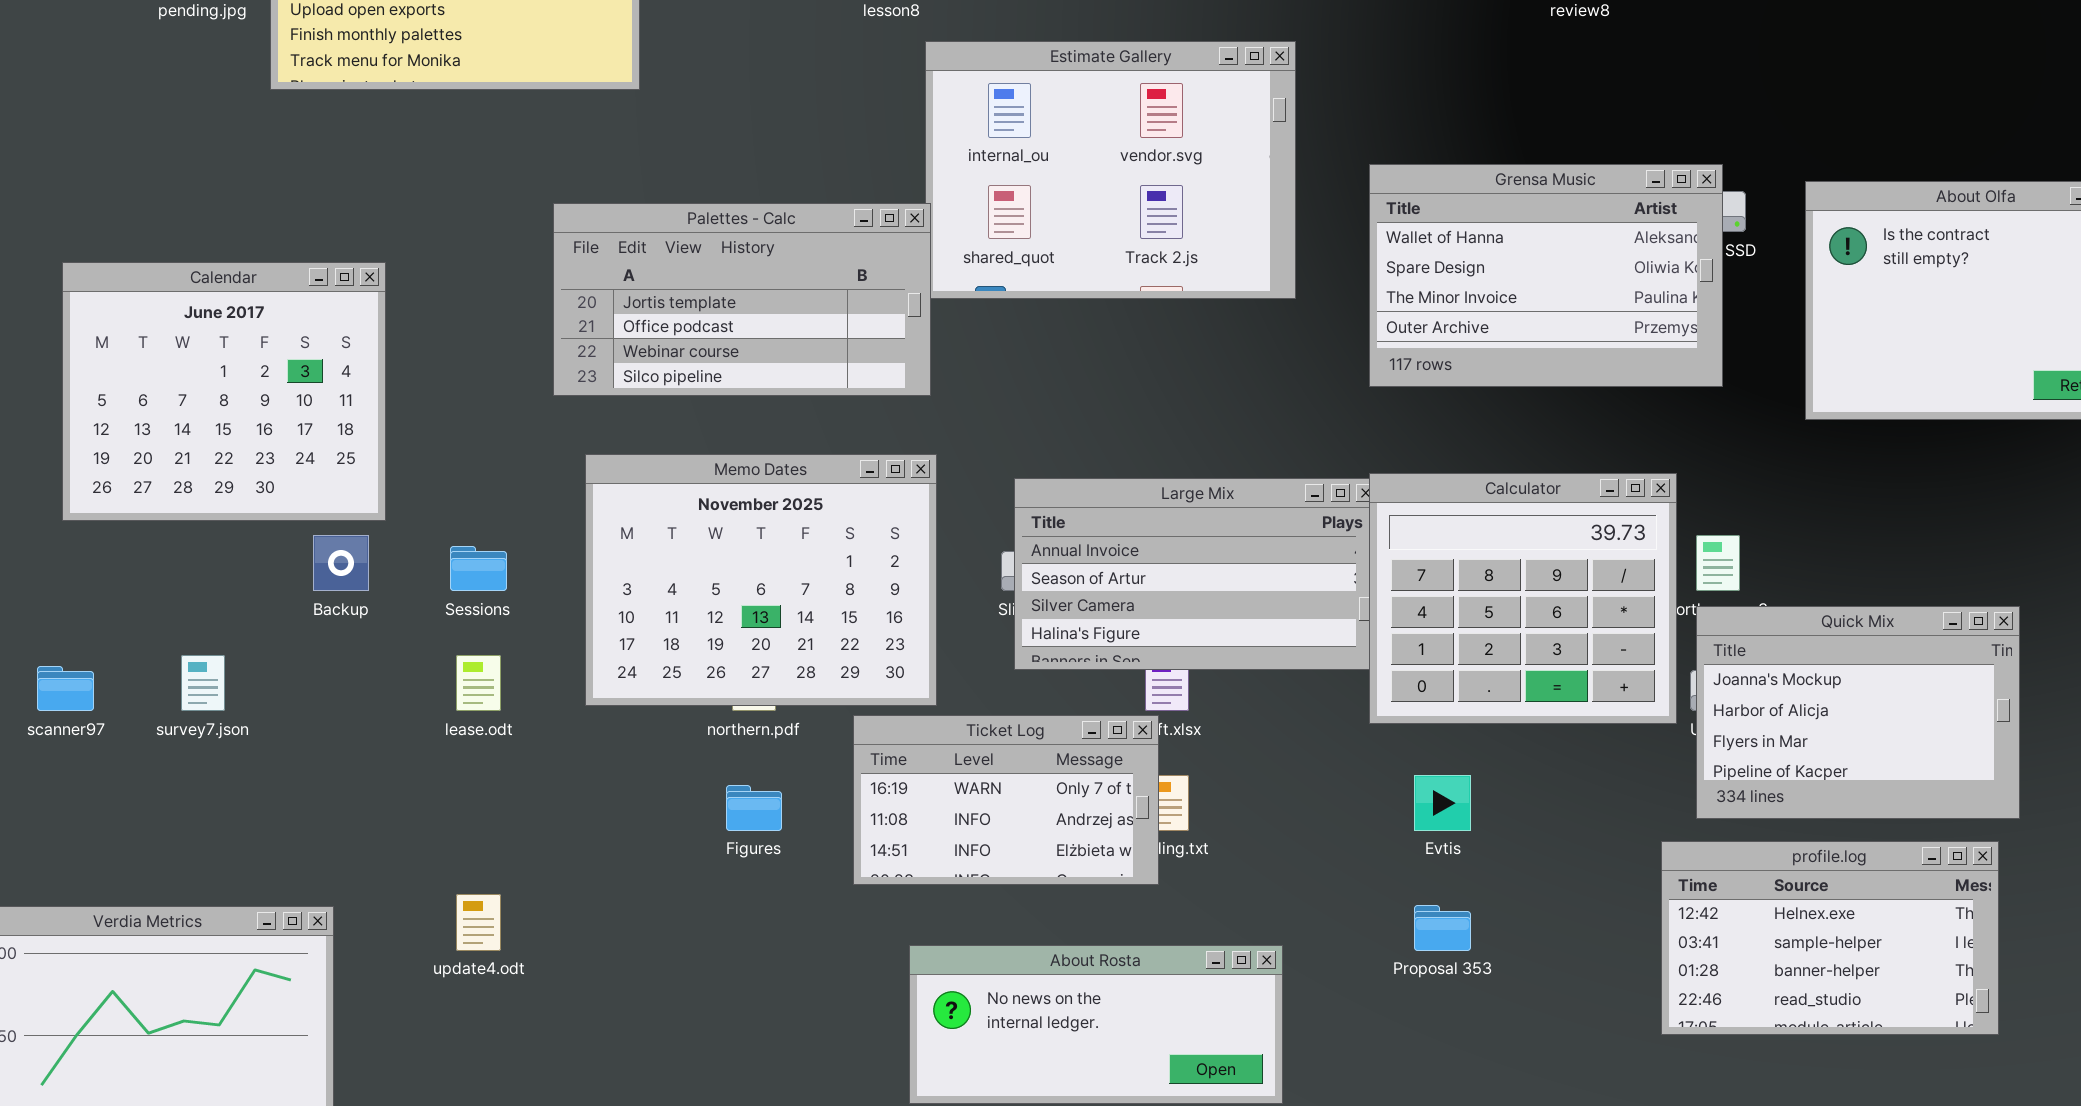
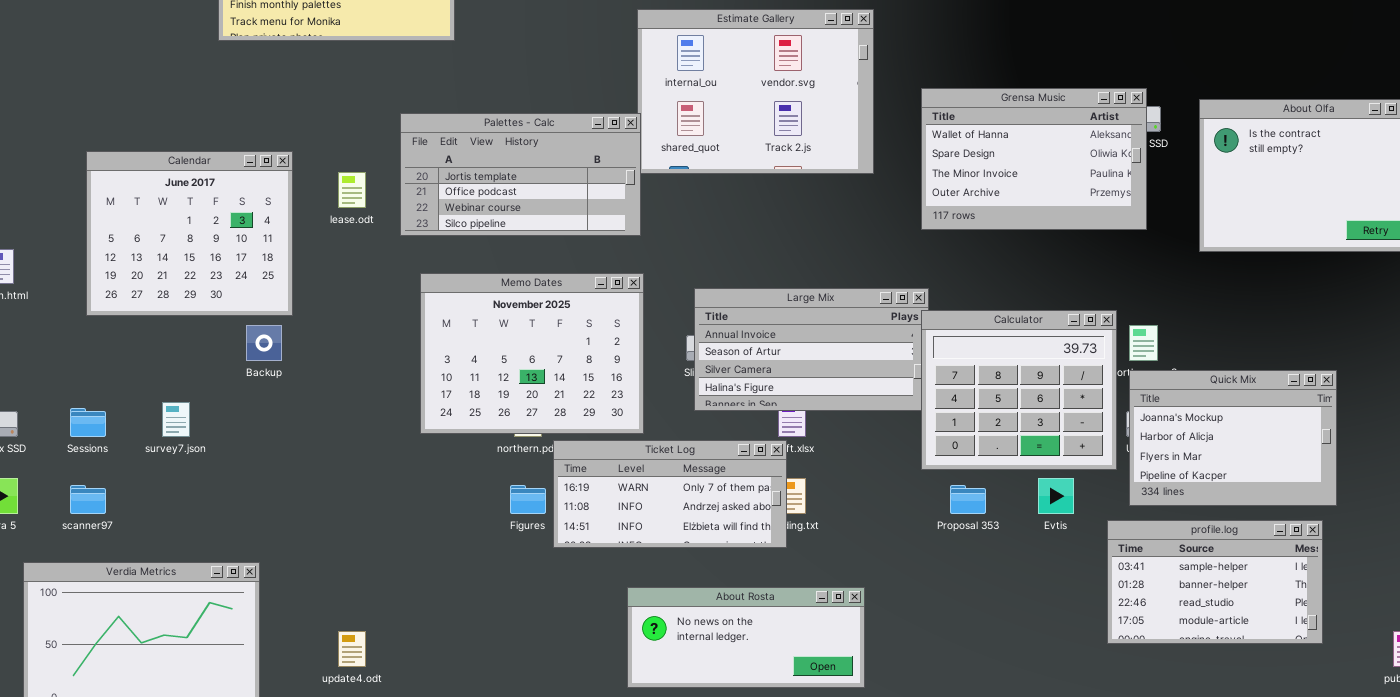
Calculator: [1369,473,1677,724] -> [921,310,1117,470], moved
Sessions: [450,546,507,591] -> [70,408,106,437], moved
lease.odt: [456,655,501,711] -> [338,172,366,208], moved
scanner97: [37,666,94,711] -> [70,485,106,514], moved
Ticket Log: [853,715,1159,885] -> [553,440,787,548], resized
Evtis: [1414,775,1471,831] -> [1038,478,1074,514], moved
profile.log: [1661,841,1999,1035] -> [1107,520,1323,644], scrolled down 1 row
update4.odt: [456,894,501,951] -> [338,631,366,667], moved
Proposal 353: [1414,905,1471,951] -> [950,485,986,514], moved

